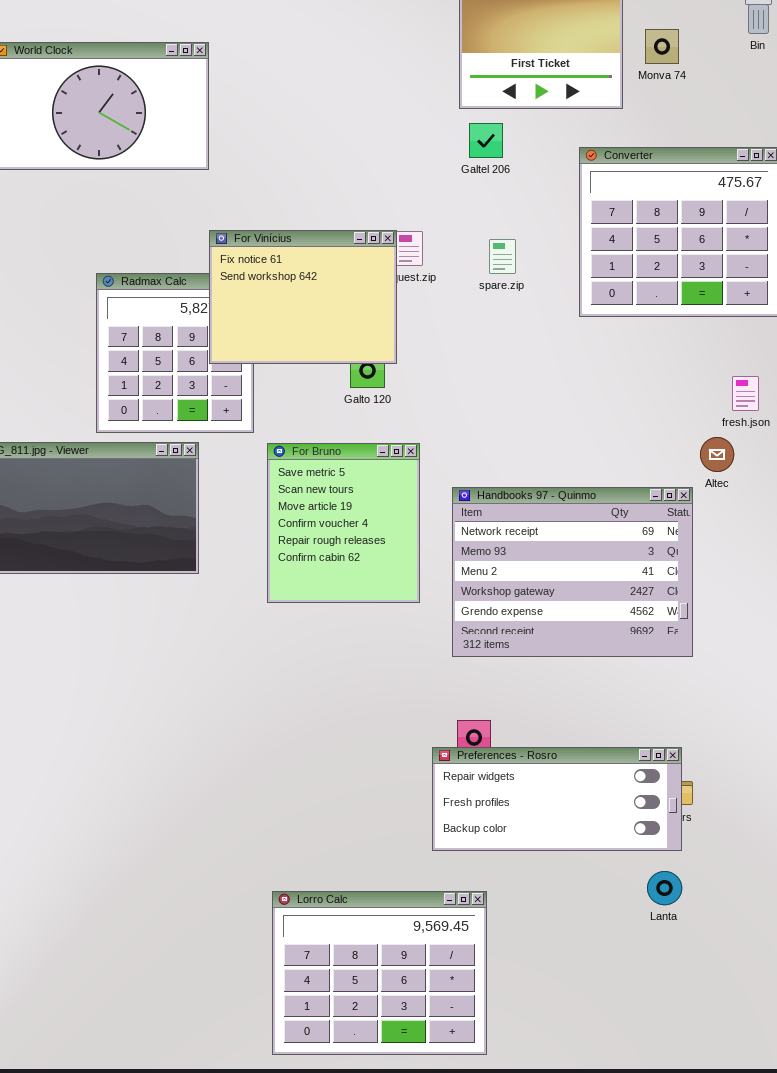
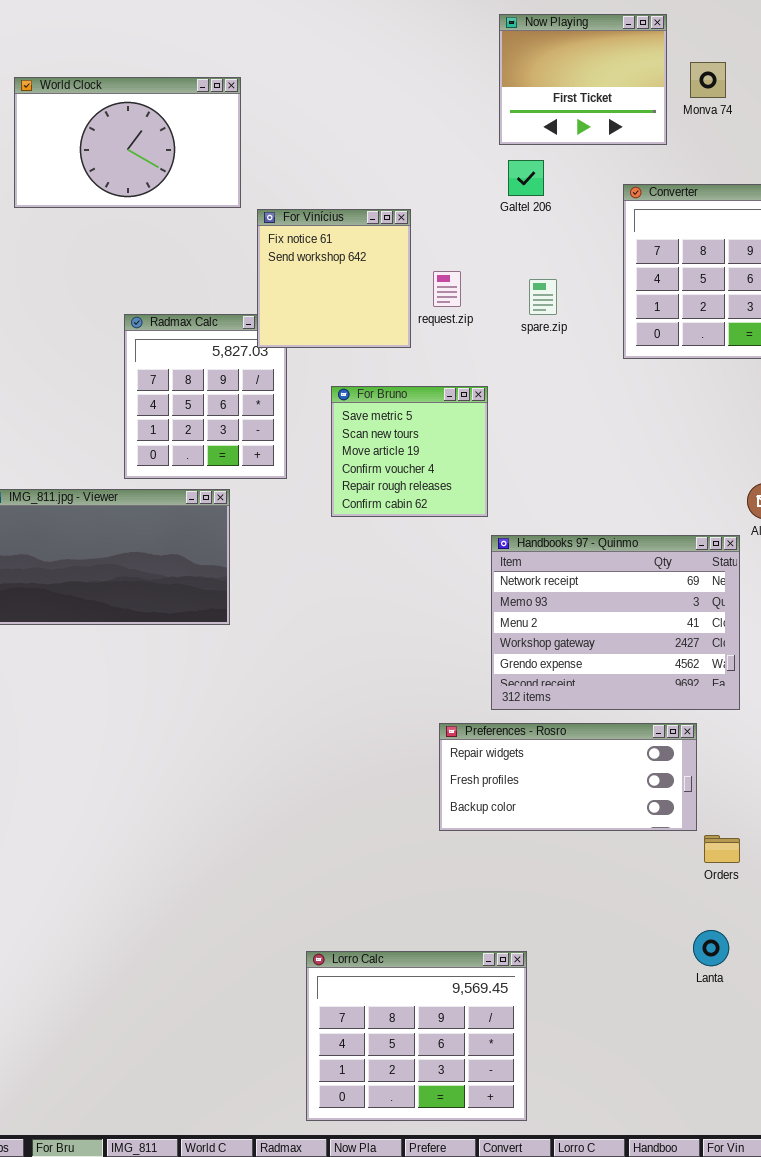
For Vinícius: [209,230,397,364] -> [257,209,411,348], moved, resized
For Bruno: [267,443,420,603] -> [331,386,488,517], moved, resized
Preferences - Rosro: [432,747,682,851] -> [439,723,697,831], moved

